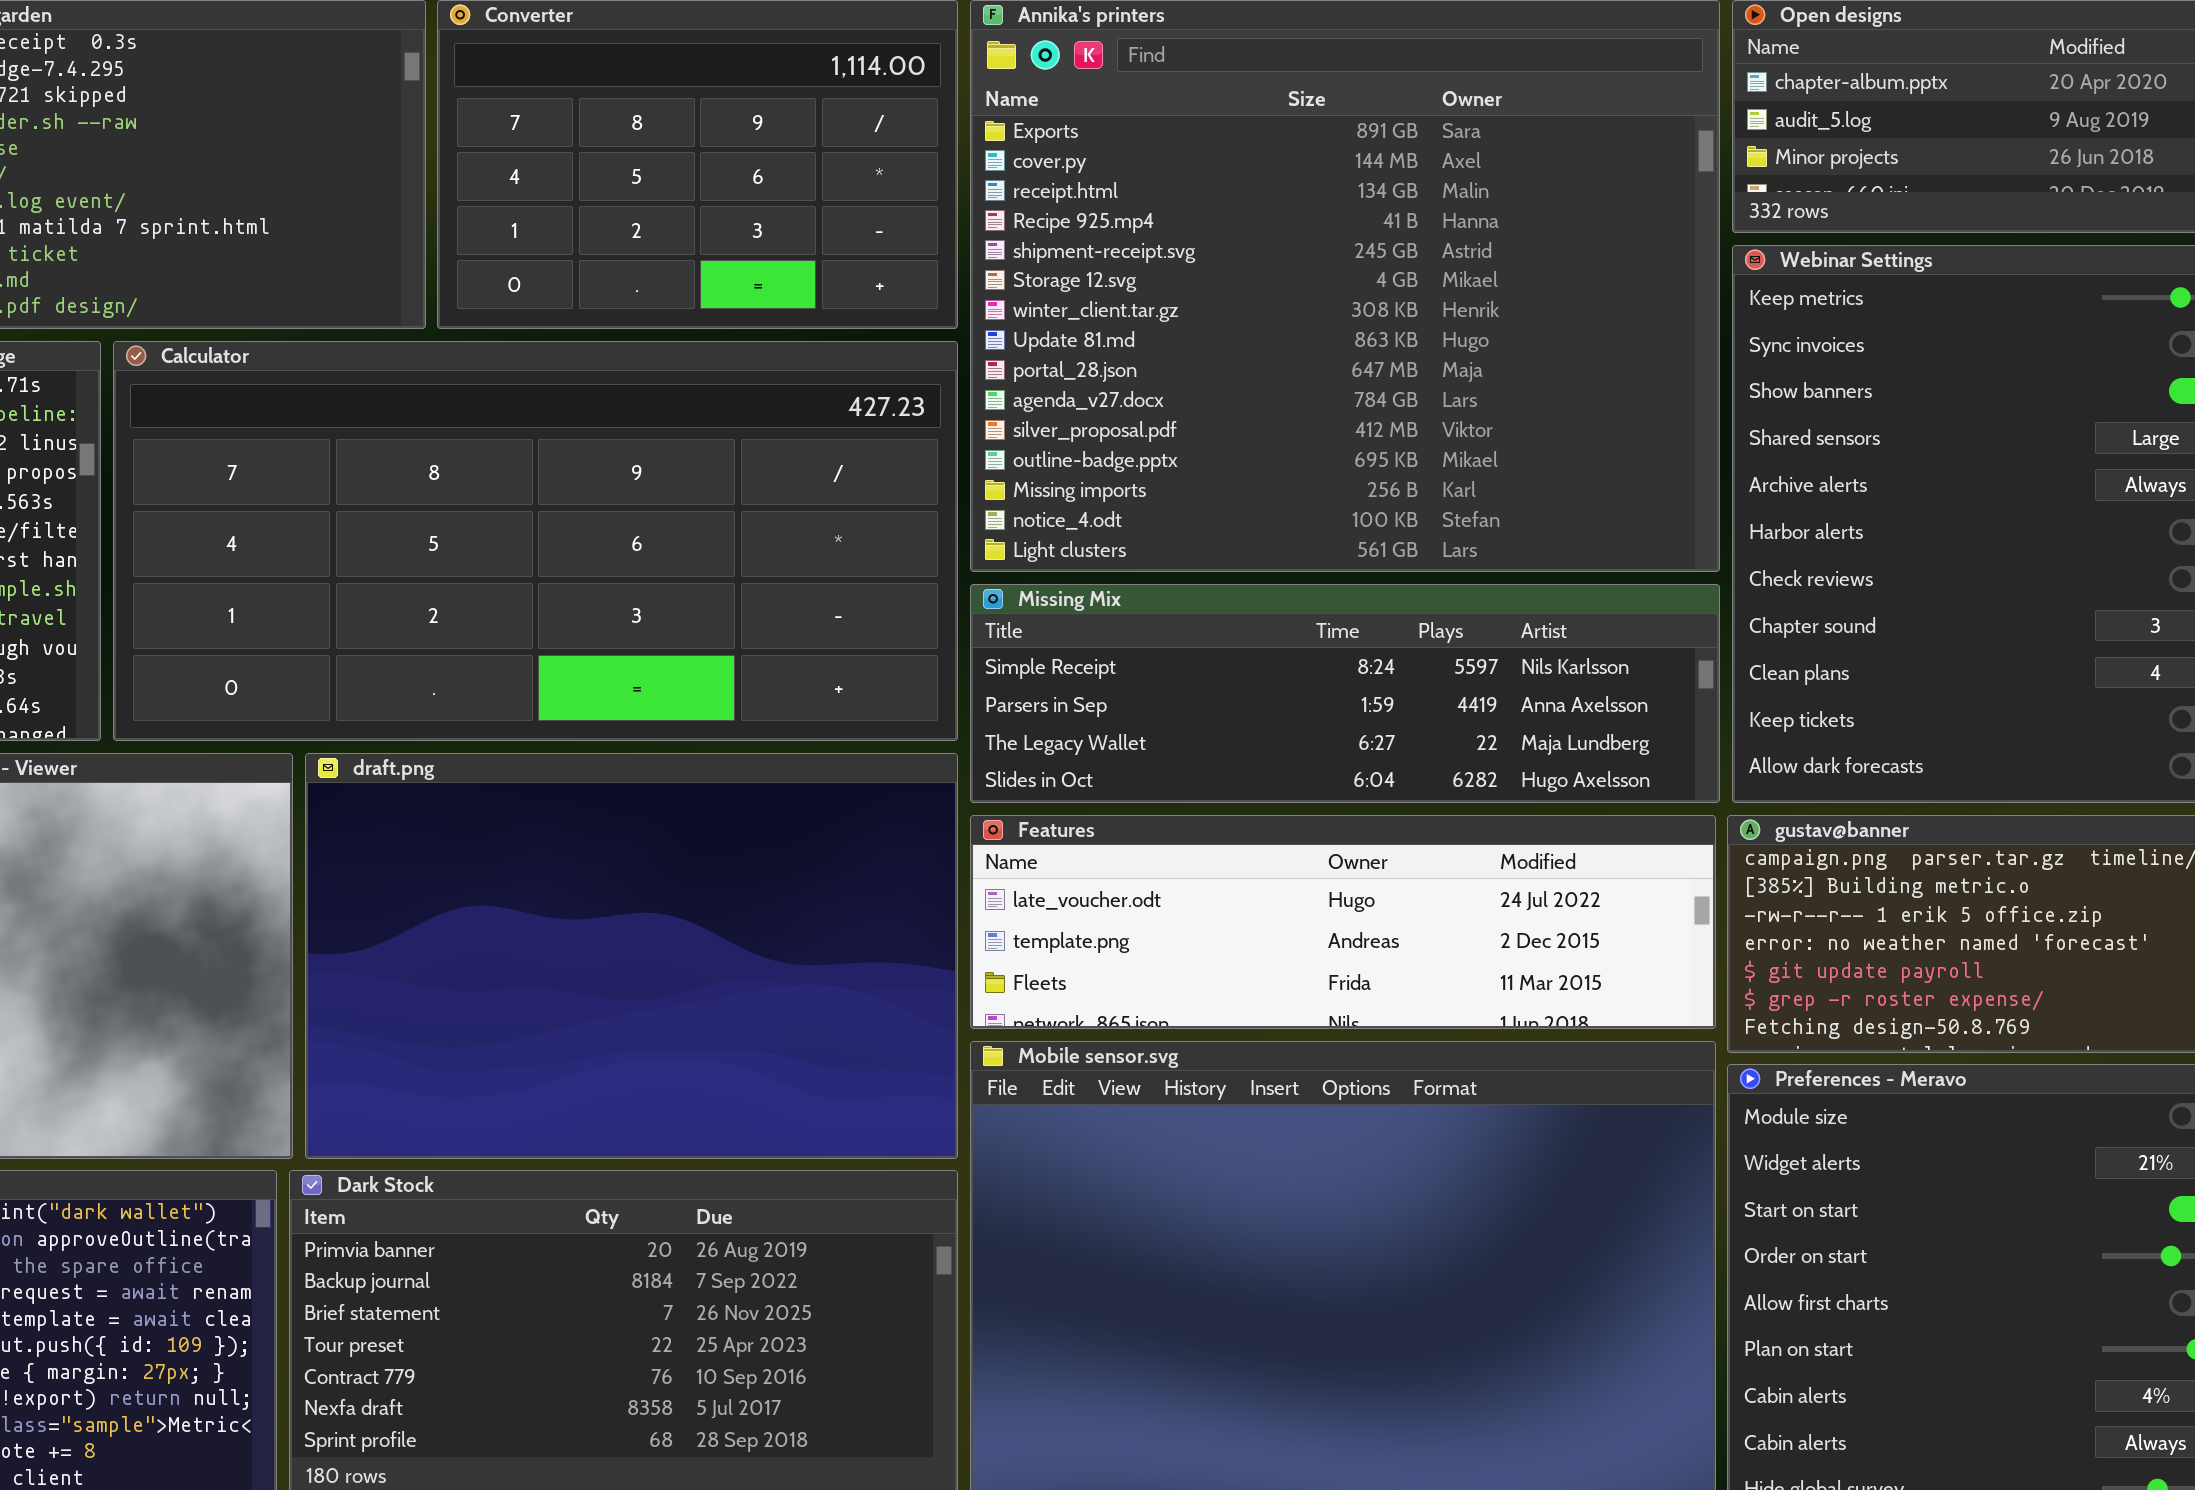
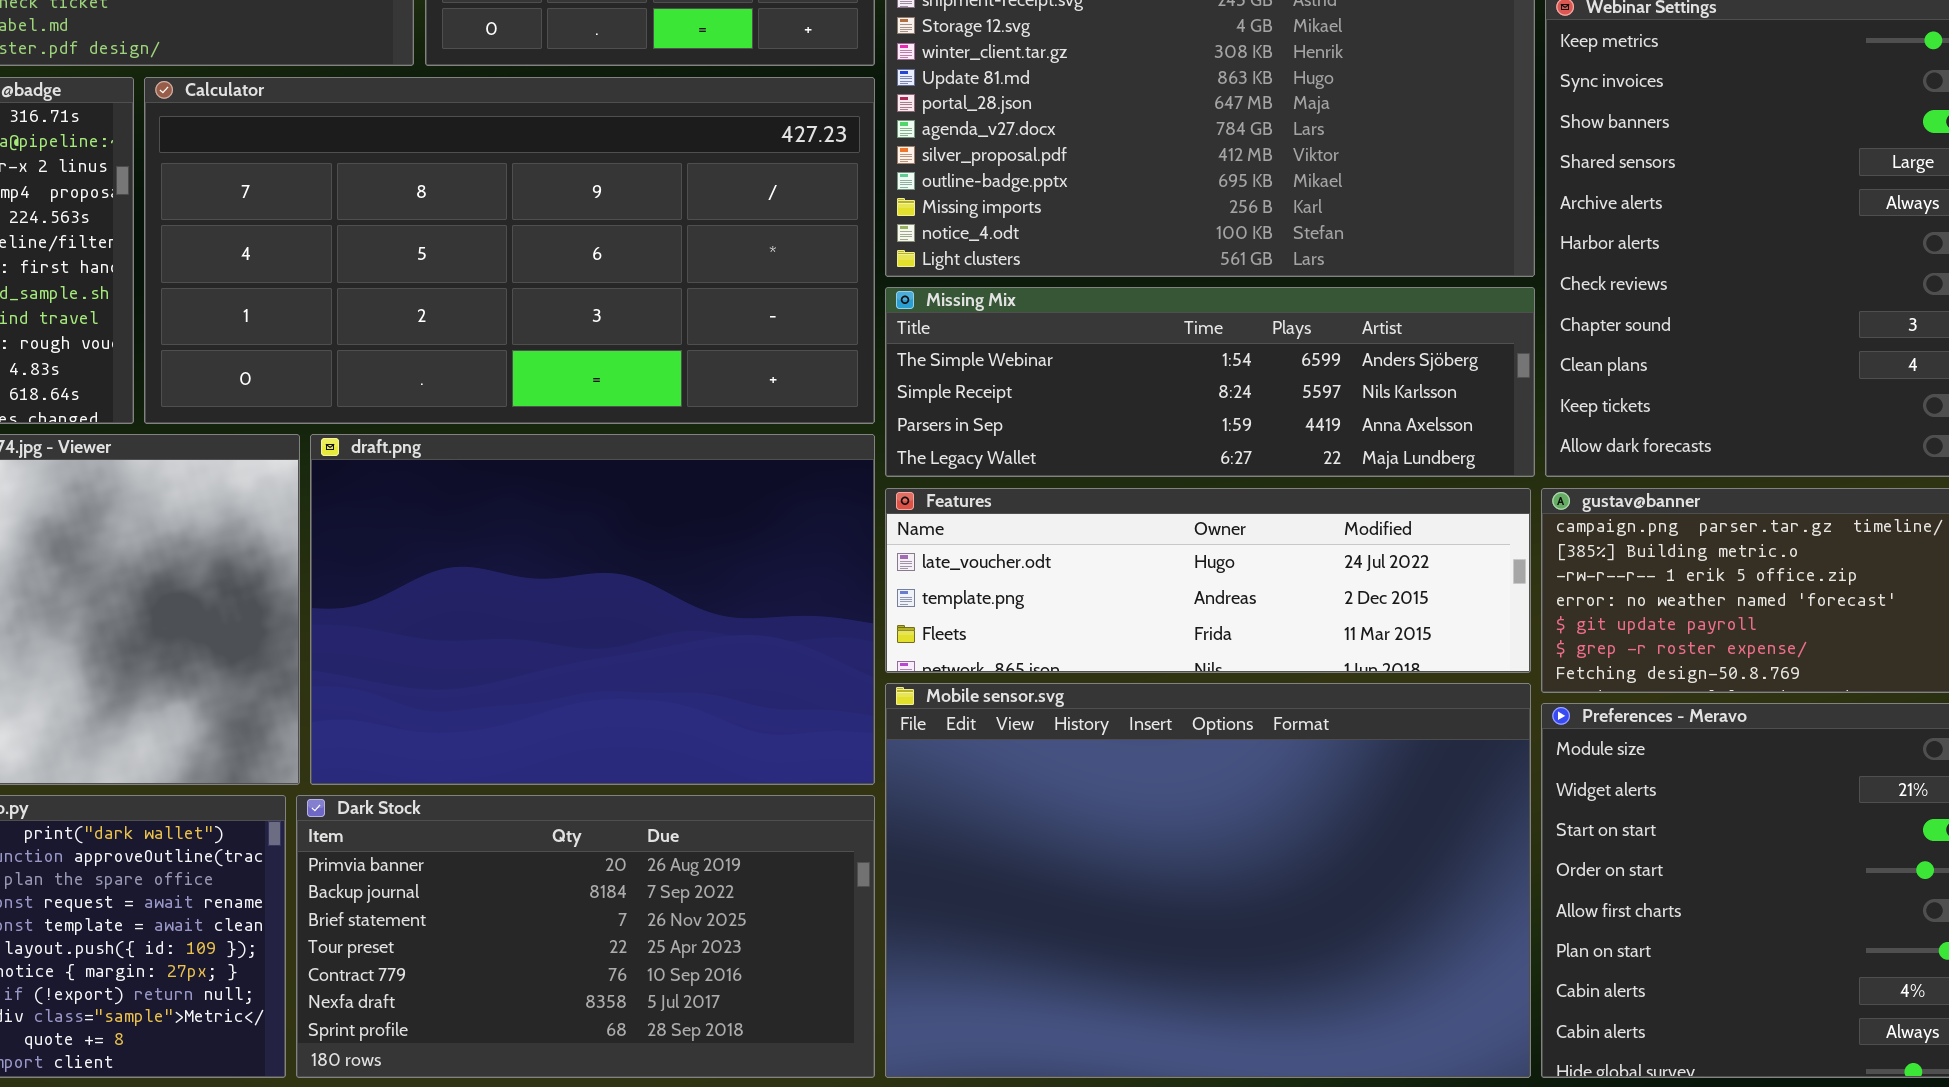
Missing Mix: [970,584,1720,803] -> [885,287,1535,477], scrolled up 1 row

